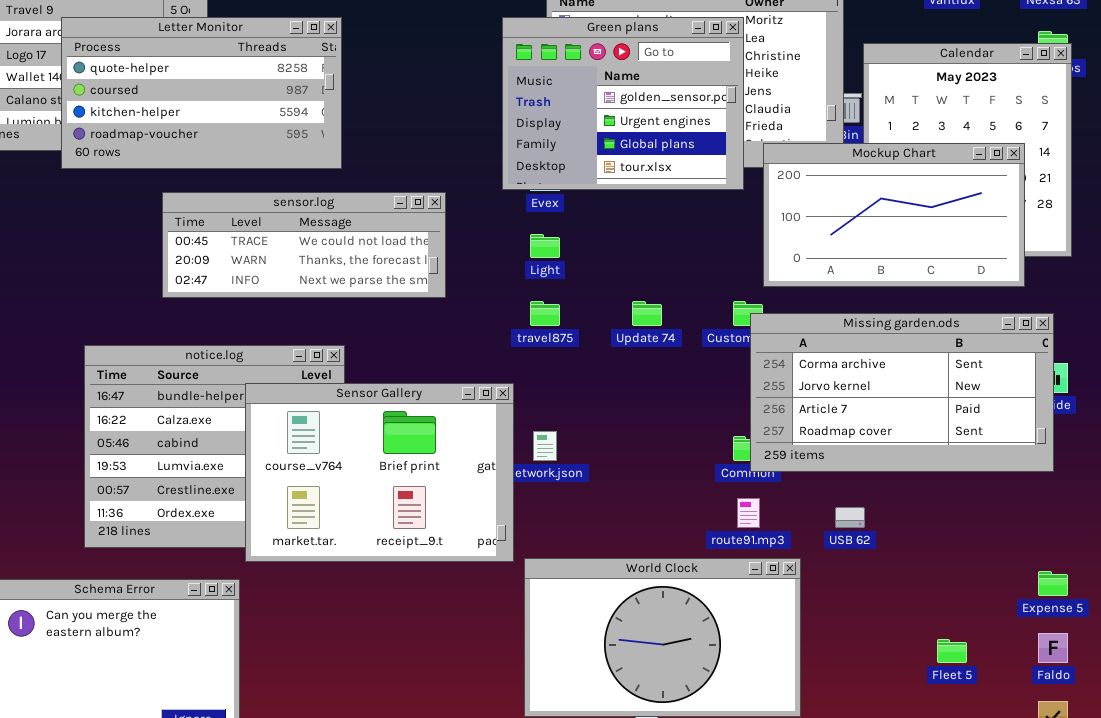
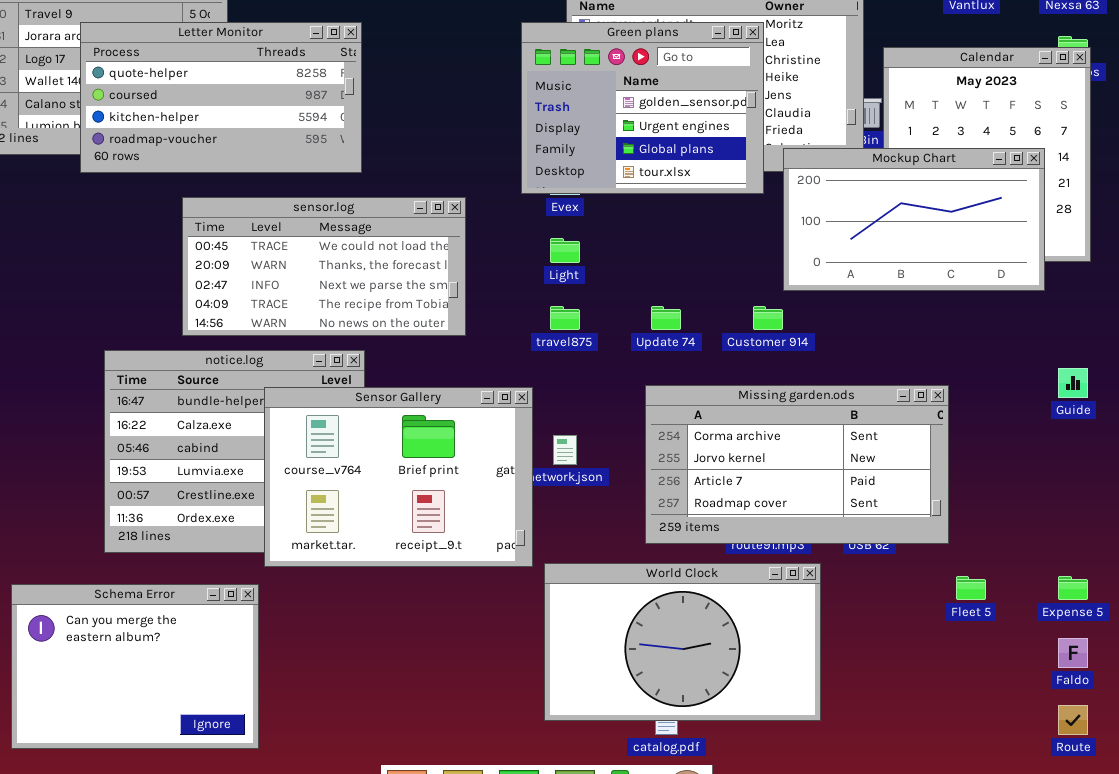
sensor.log: [162,192,446,298] -> [182,197,466,336], resized
Missing garden.ods: [750,313,1054,472] -> [645,385,949,544], moved
Fleet 5: [937,639,967,663] -> [956,576,986,600], moved

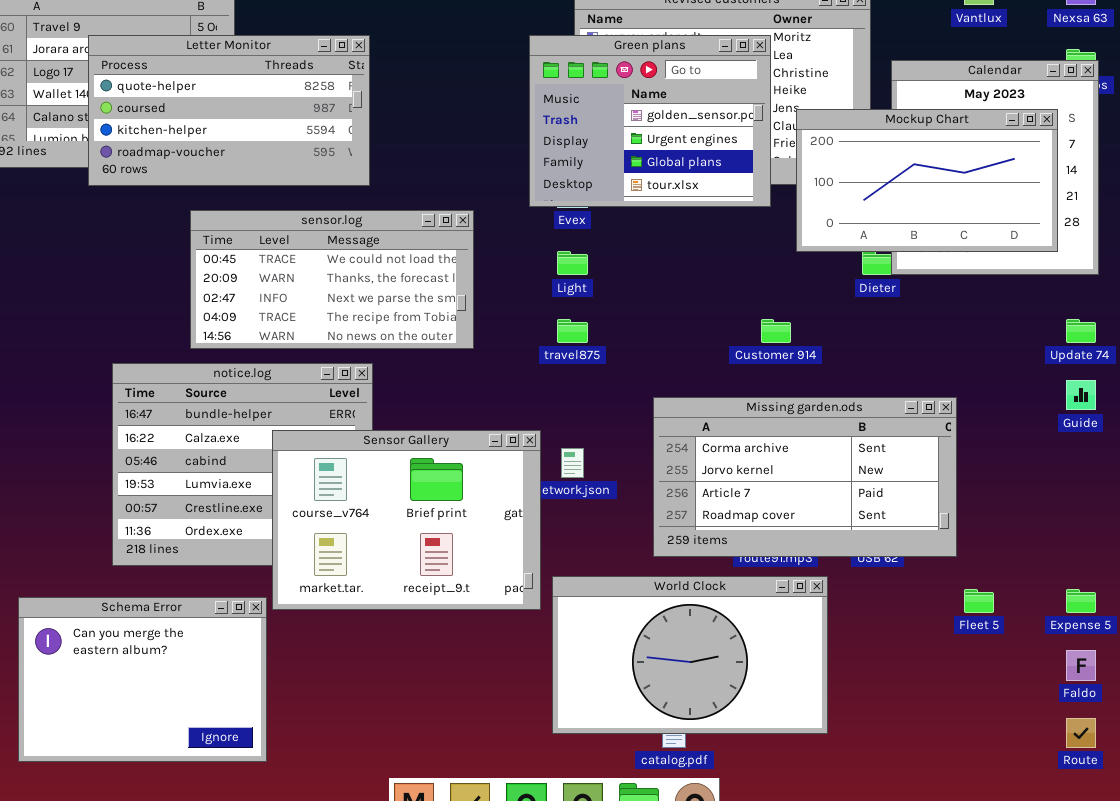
Mockup Chart: [783,148,1045,291] -> [796,109,1058,252], moved
Update 74: [651,306,681,330] -> [1066,319,1096,343], moved
Sensor Gallery: [264,387,533,567] -> [272,430,541,610], moved

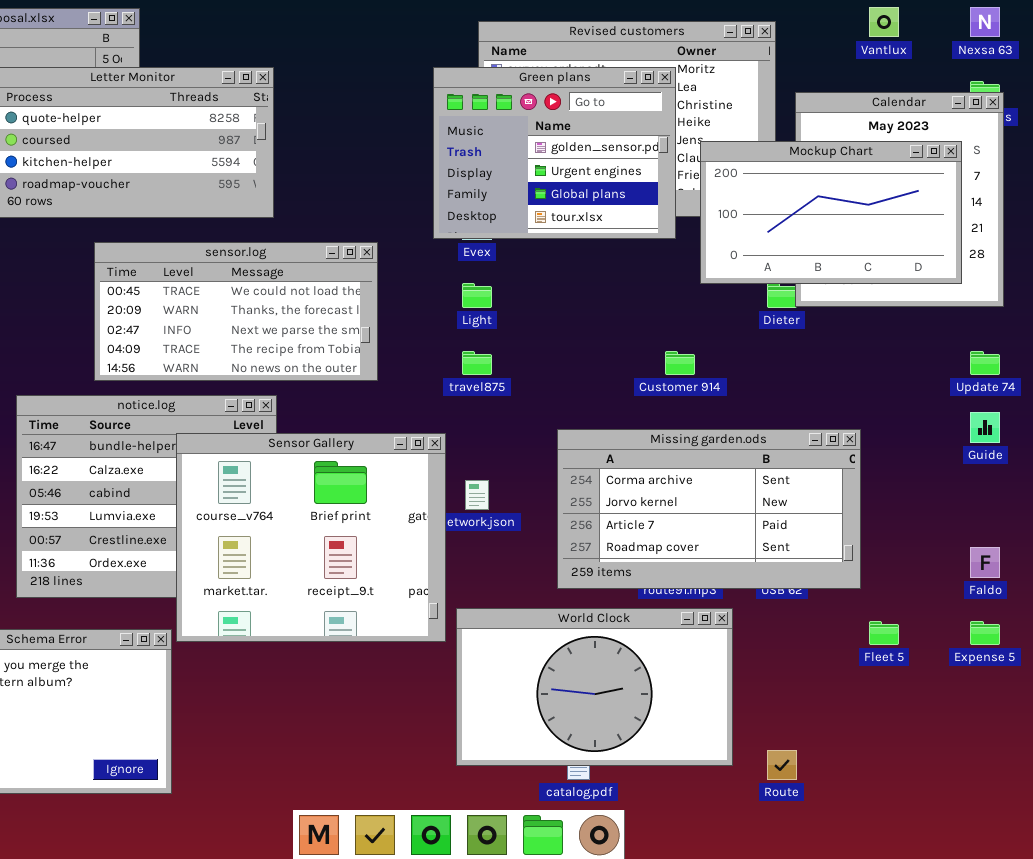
Sensor Gallery: [272,430,541,610] -> [176,433,446,642], resized
Faldo: [1066,650,1096,681] -> [970,547,1000,578], moved
Route: [1066,718,1096,748] -> [767,750,797,780], moved

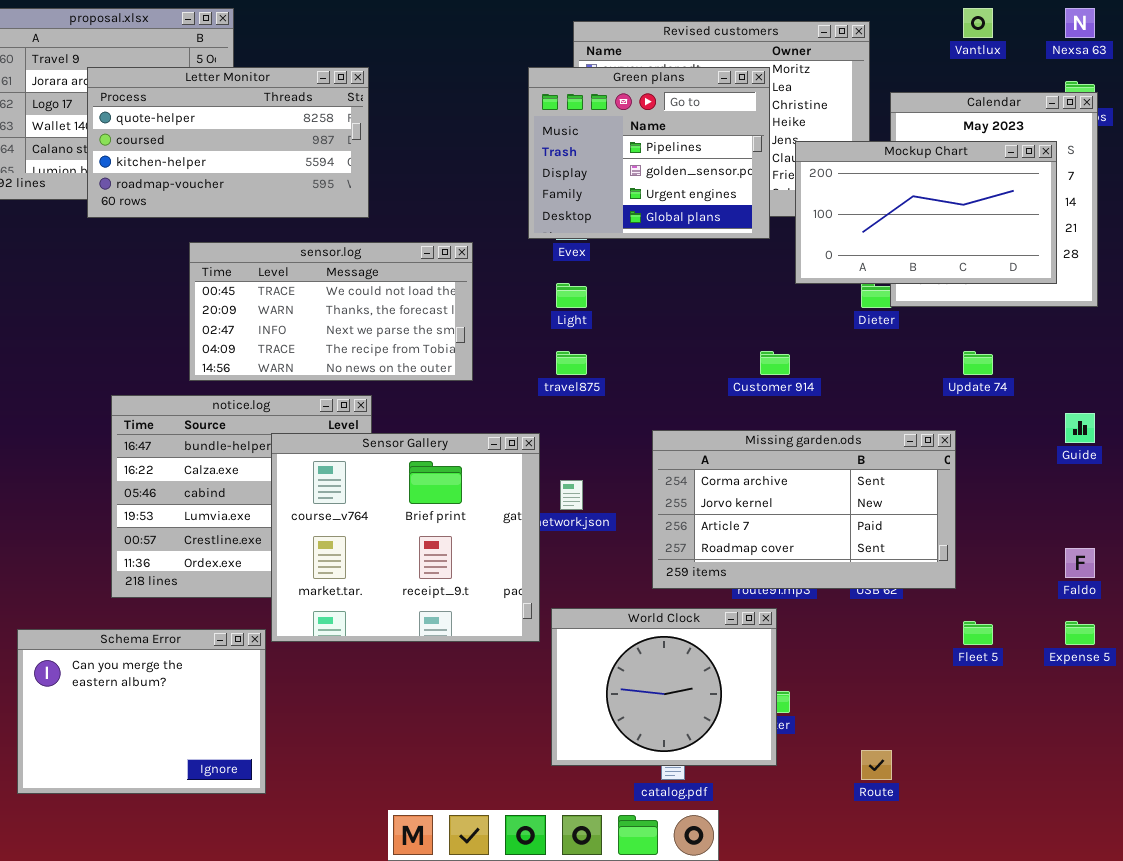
Green plans: [433,67,676,239] -> [528,67,770,239], scrolled up 1 row
Update 74: [970,351,1000,375] -> [963,351,993,375], moved
World Clock: [456,608,733,766] -> [551,608,777,766], resized

